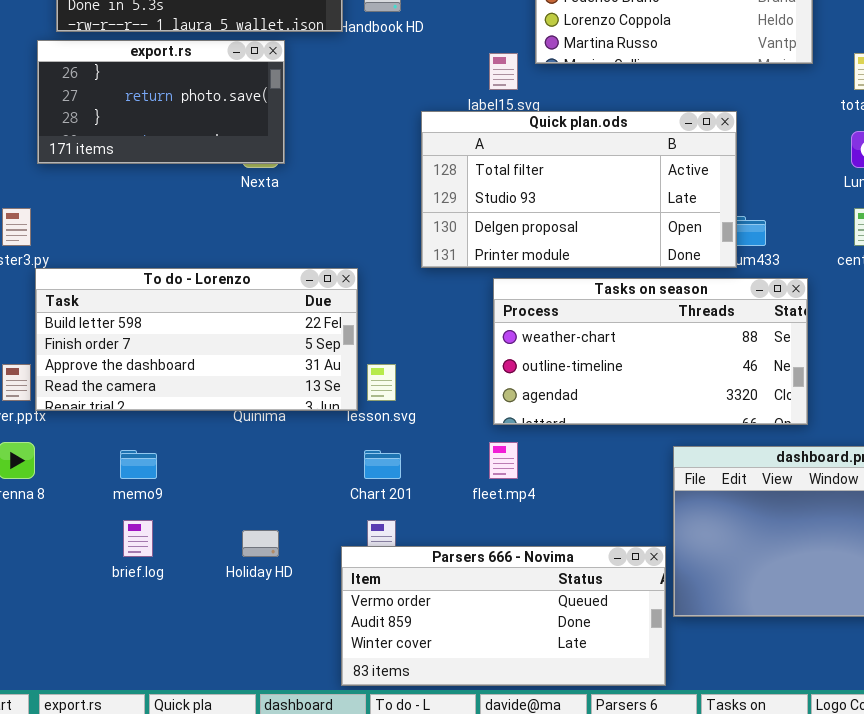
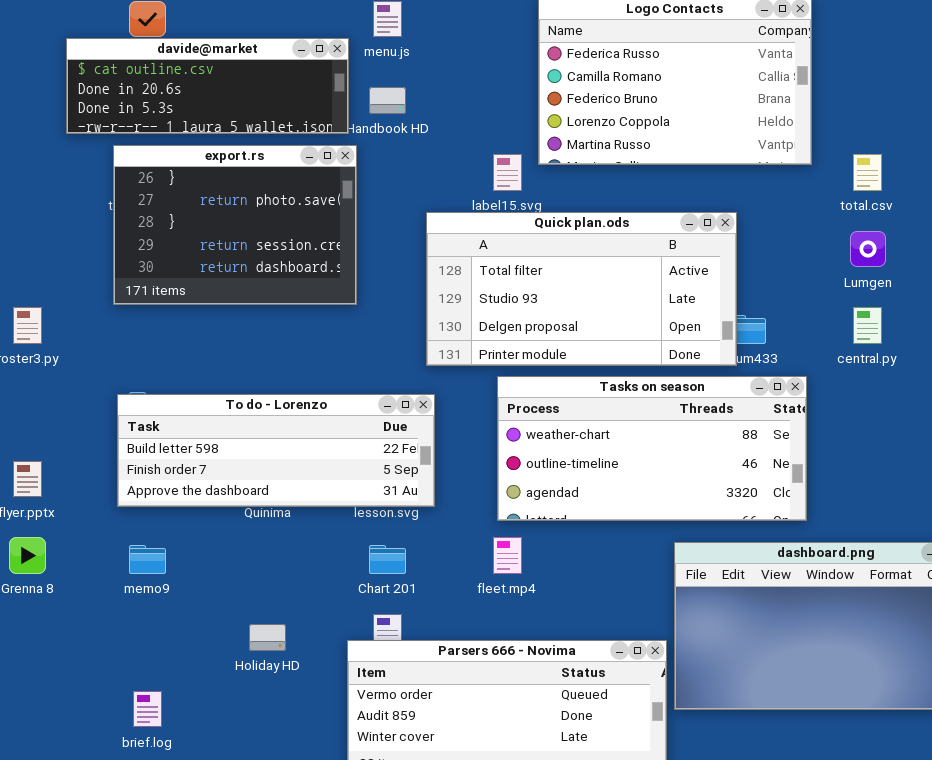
export.rs: [37,40,285,164] -> [113,145,357,305], moved, resized
To do - Lorenzo: [35,268,358,411] -> [117,394,435,507], moved, resized
brief.log: [123,520,153,557] -> [133,691,162,727], moved

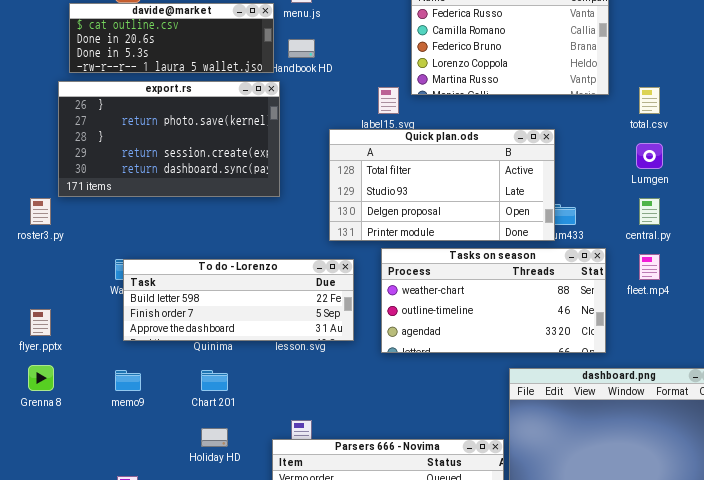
export.rs: [113,145,357,305] -> [58,81,280,197], resized
To do - Lorenzo: [117,394,435,507] -> [123,259,354,341], moved
fleet.mp4: [493,537,522,574] -> [639,254,660,280], moved
Chart 201: [369,545,406,574] -> [201,370,228,391], moved

